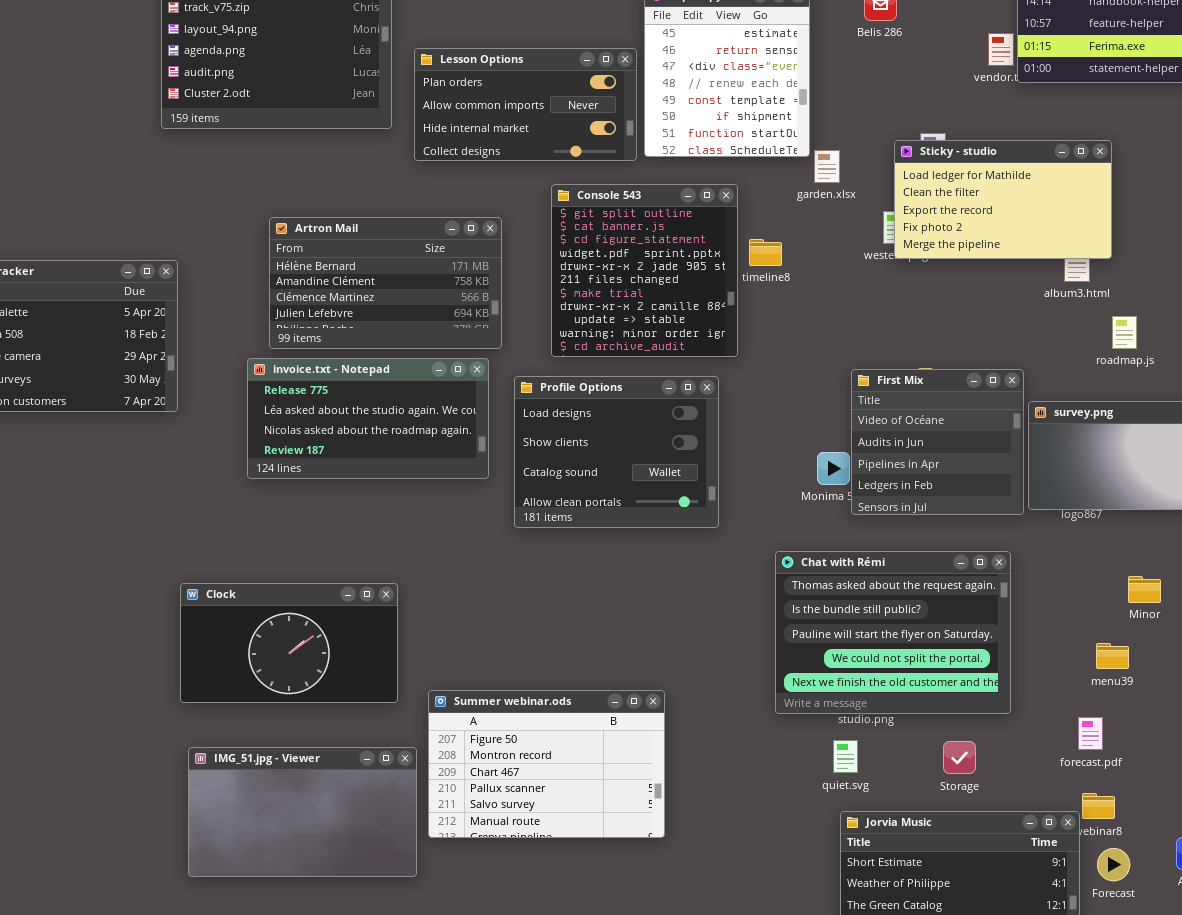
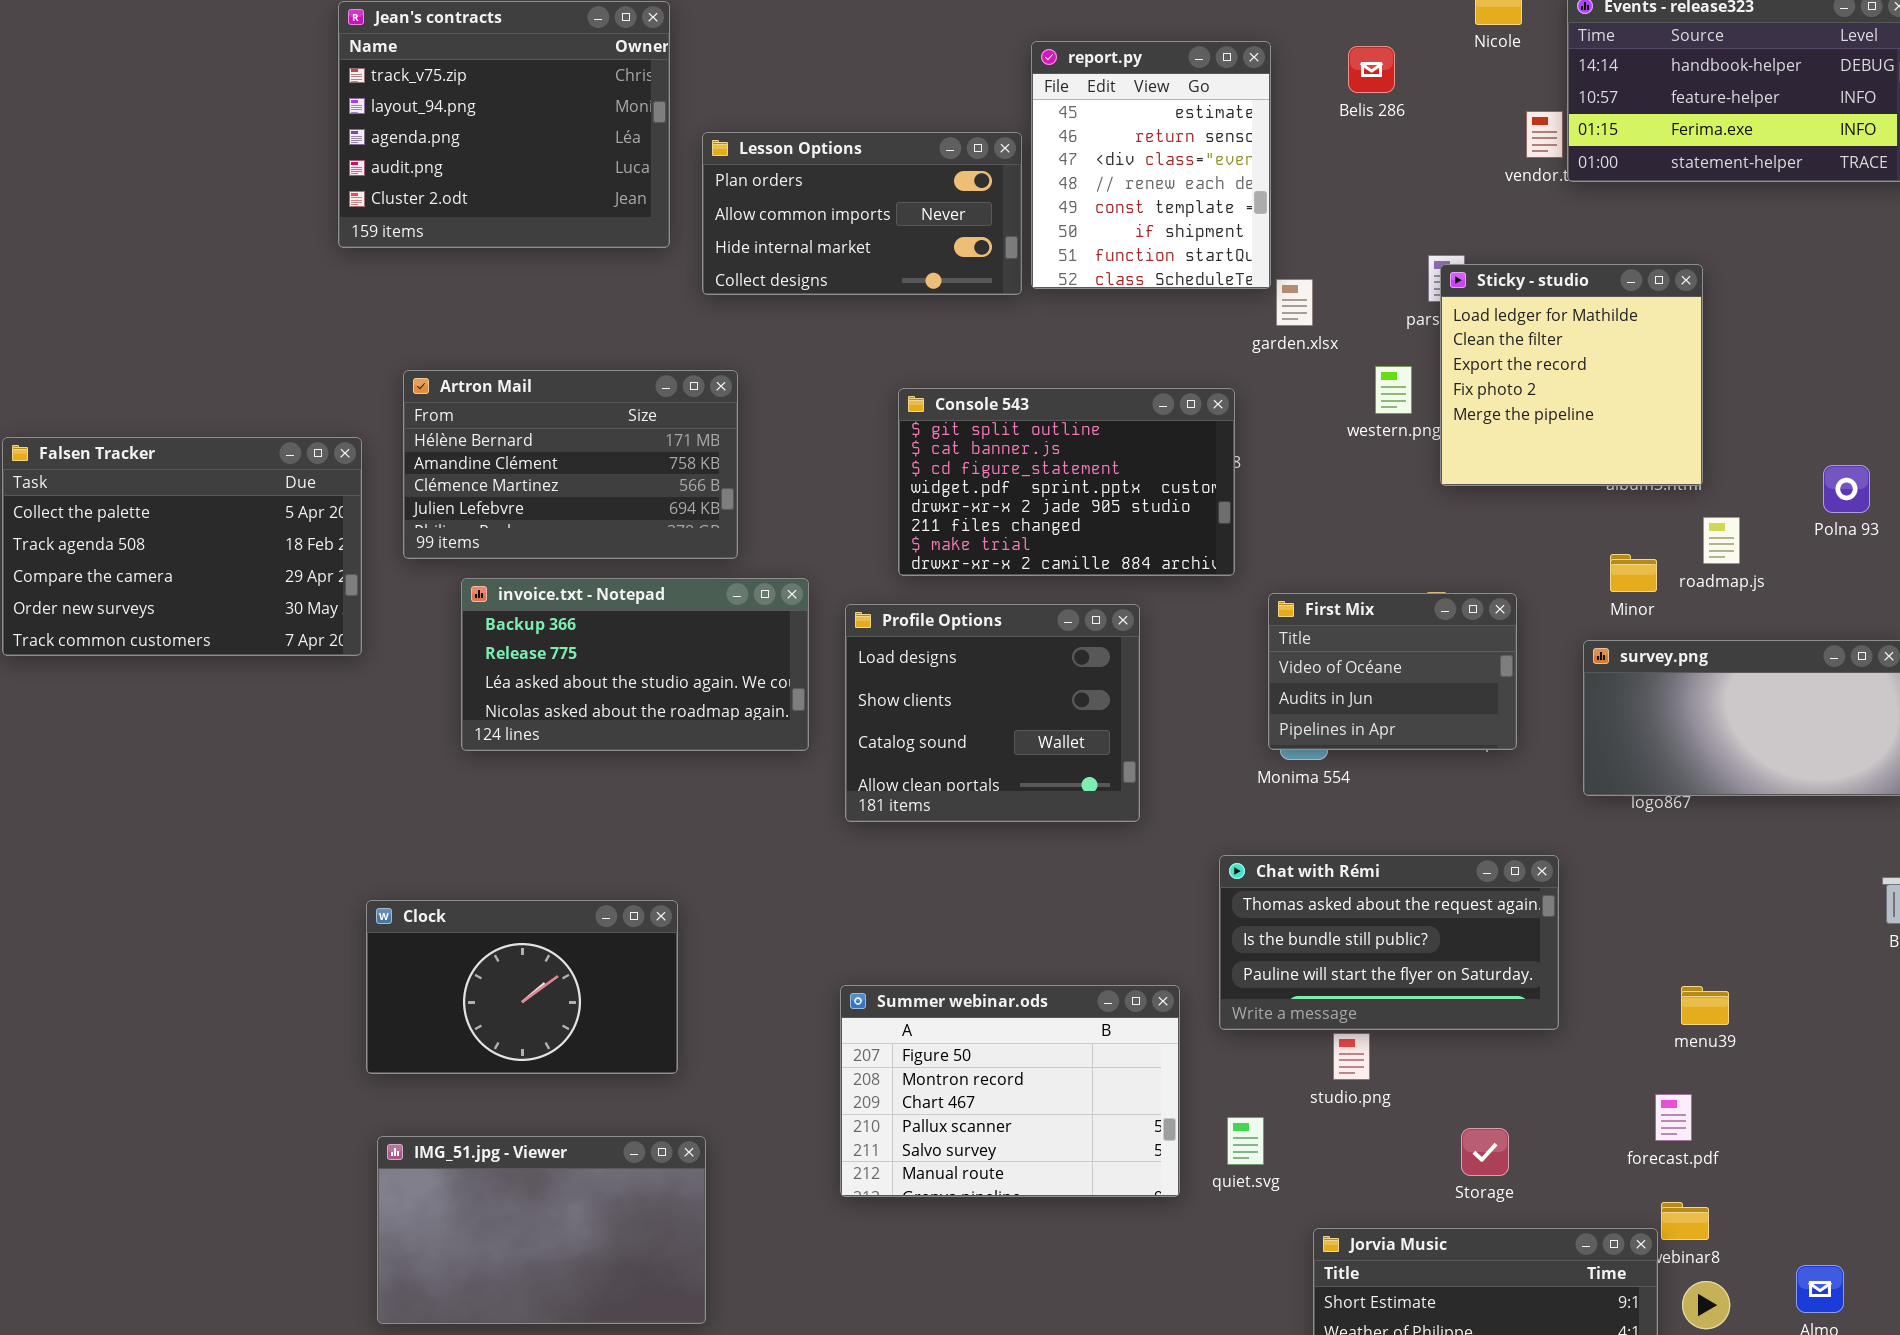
Sticky - studio: [894,140,1112,259] -> [1440,264,1703,486], resized
Console 543: [551,184,738,357] -> [898,388,1235,576], resized
Artron Mail: [269,217,502,349] -> [403,370,738,559], moved
invoice.txt - Notepad: [247,358,489,479] -> [461,578,809,751], scrolled up 1 row
First Mix: [851,369,1024,515] -> [1268,593,1517,750], moved, resized
Chat with Rémi: [775,551,1011,714] -> [1219,855,1559,1030], resized
Minor: [1128,576,1161,603] -> [1610,554,1657,592], moved
Summer webinar.ods: [428,690,665,838] -> [840,985,1180,1197], moved
quiet.svg: [833,740,858,773] -> [1227,1117,1264,1165], moved

